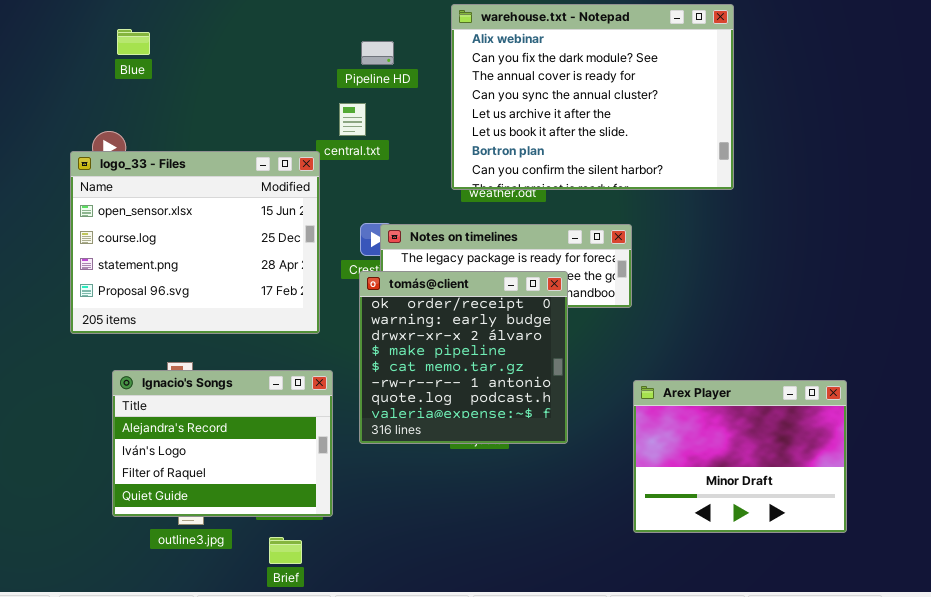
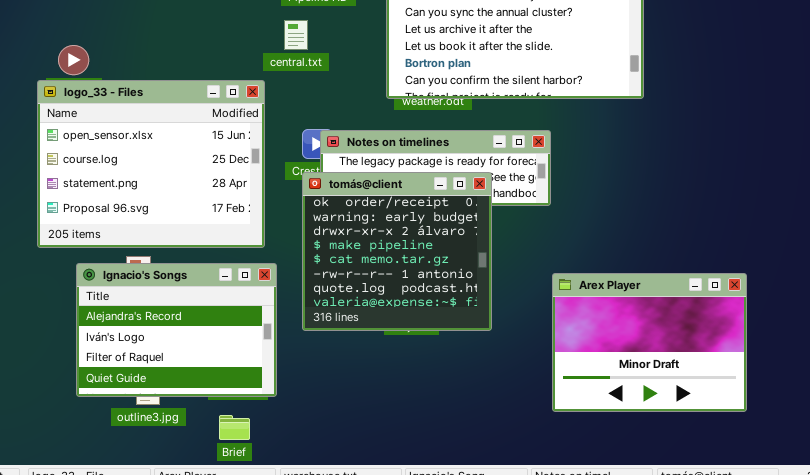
logo_33 - Files: [70,151,320,334] -> [37,80,265,248], moved

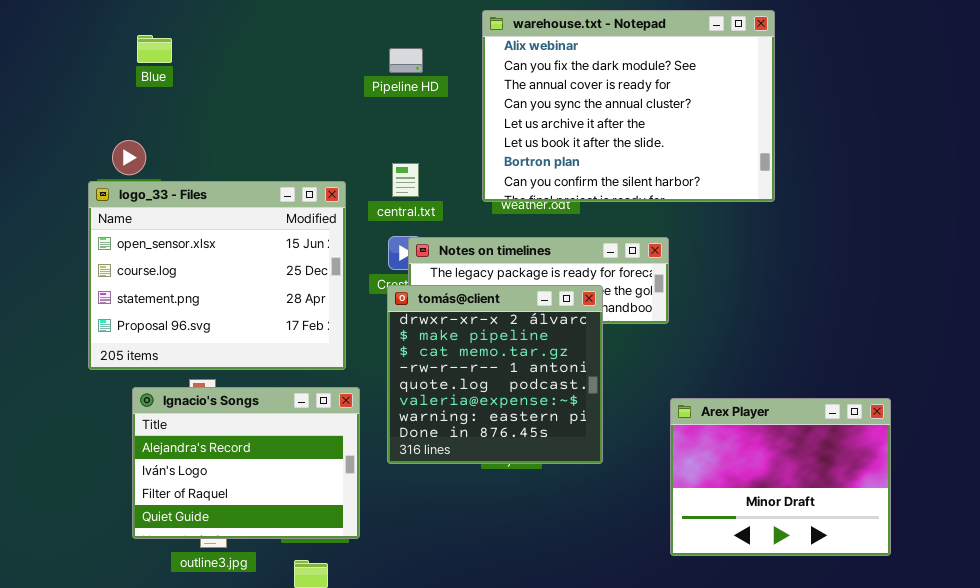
central.txt: [284,20,308,50] -> [392,163,419,197], moved
tomás@client: [302,172,492,331] -> [387,285,603,464], scrolled down 2 rows

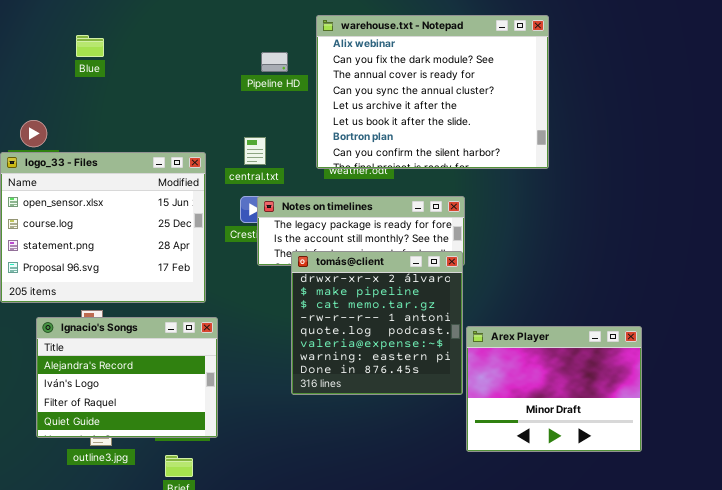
Blue: [137,35,172,63] -> [76,35,104,57], moved
Pipeline HD: [389,48,423,73] -> [261,52,288,72], moved
tomás@client: [387,285,603,464] -> [291,251,463,395], moved

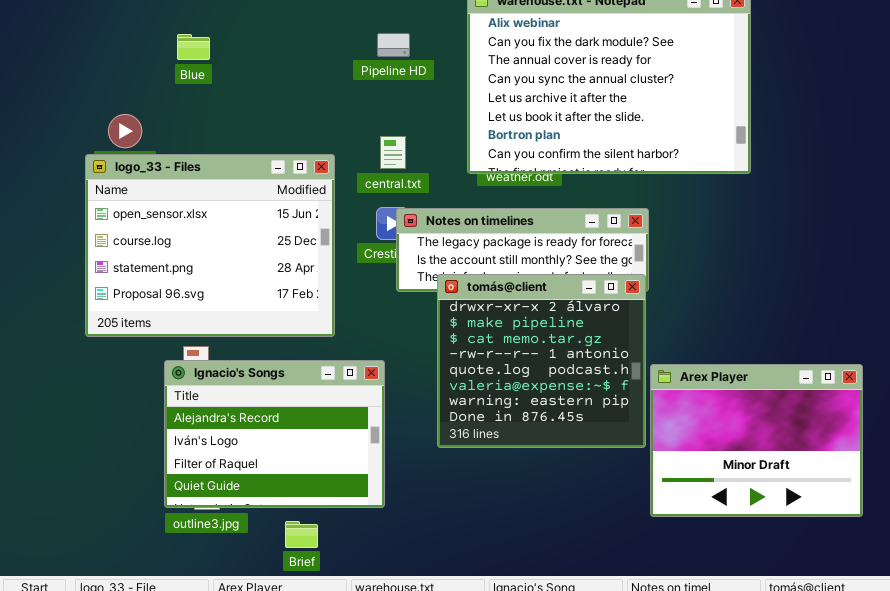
Blue: [76,35,104,57] -> [177,34,210,60], moved
Pipeline HD: [261,52,288,72] -> [377,33,410,57], moved
Ignacio's Songs: [36,317,218,438] -> [164,360,385,508], moved

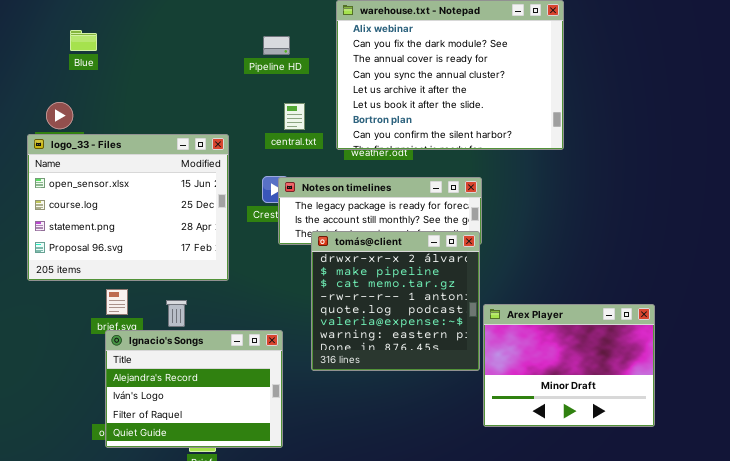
Blue: [177,34,210,60] -> [70,30,97,51], moved
central.txt: [380,136,406,169] -> [284,103,305,130], moved
Ignacio's Songs: [164,360,385,508] -> [105,330,283,448], moved

